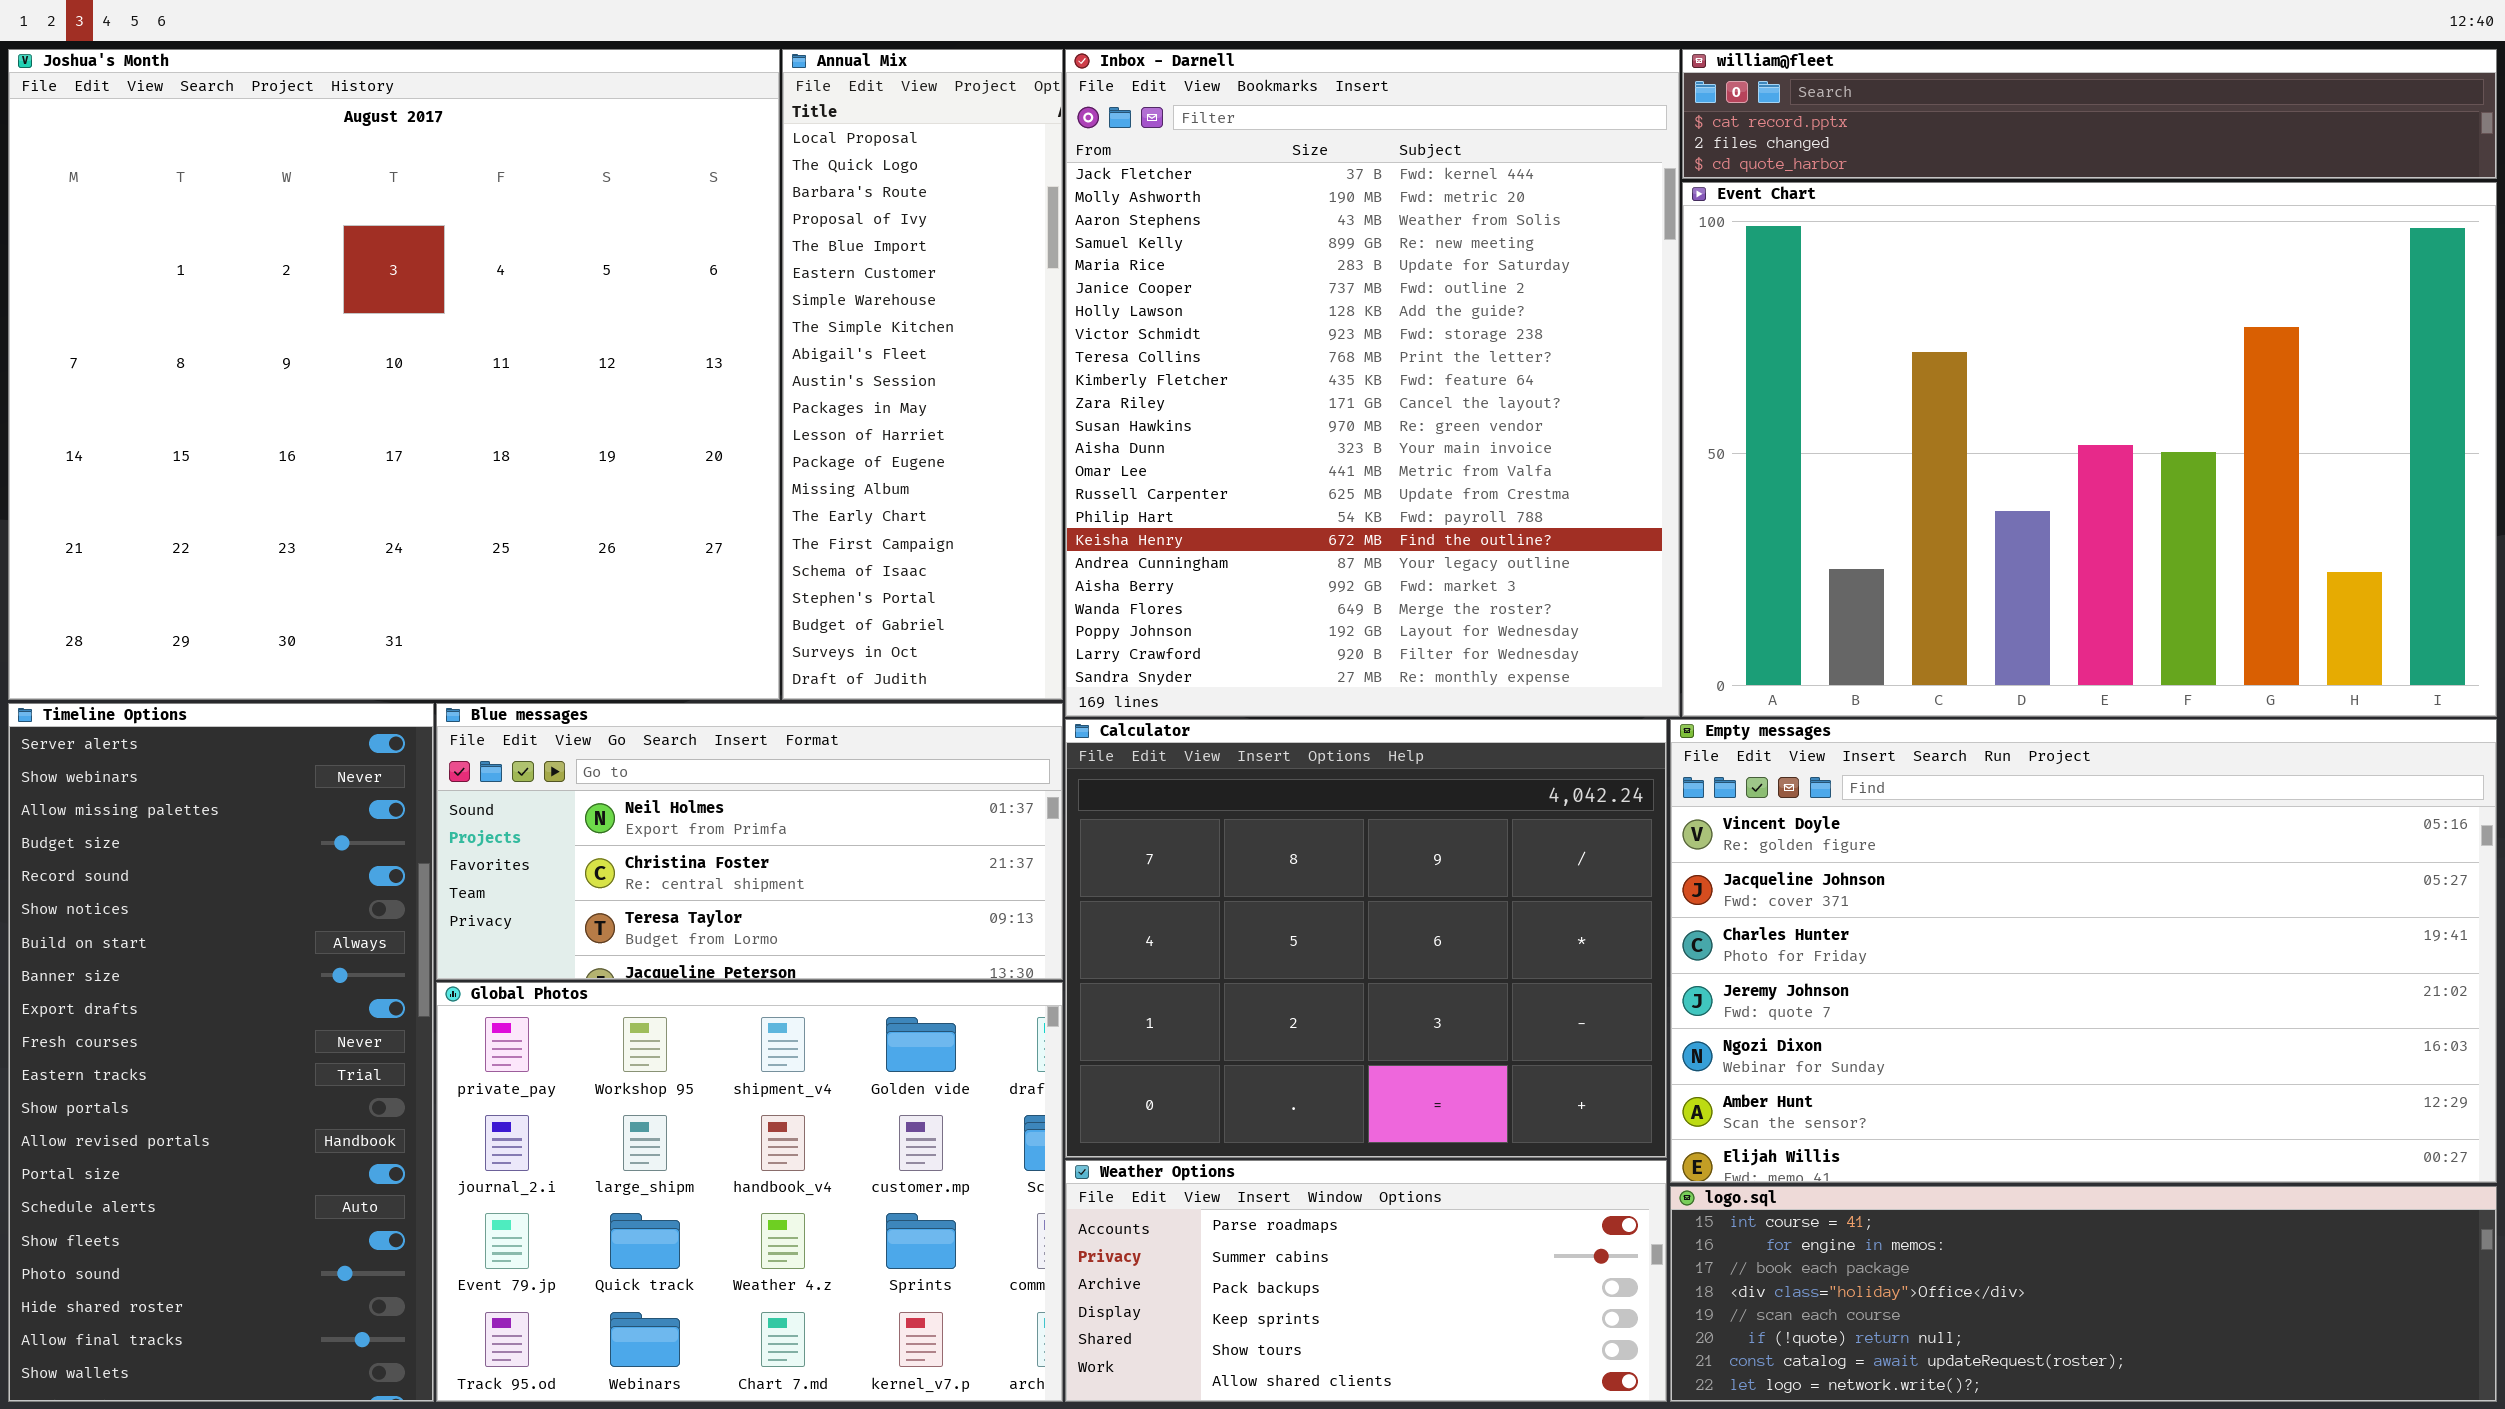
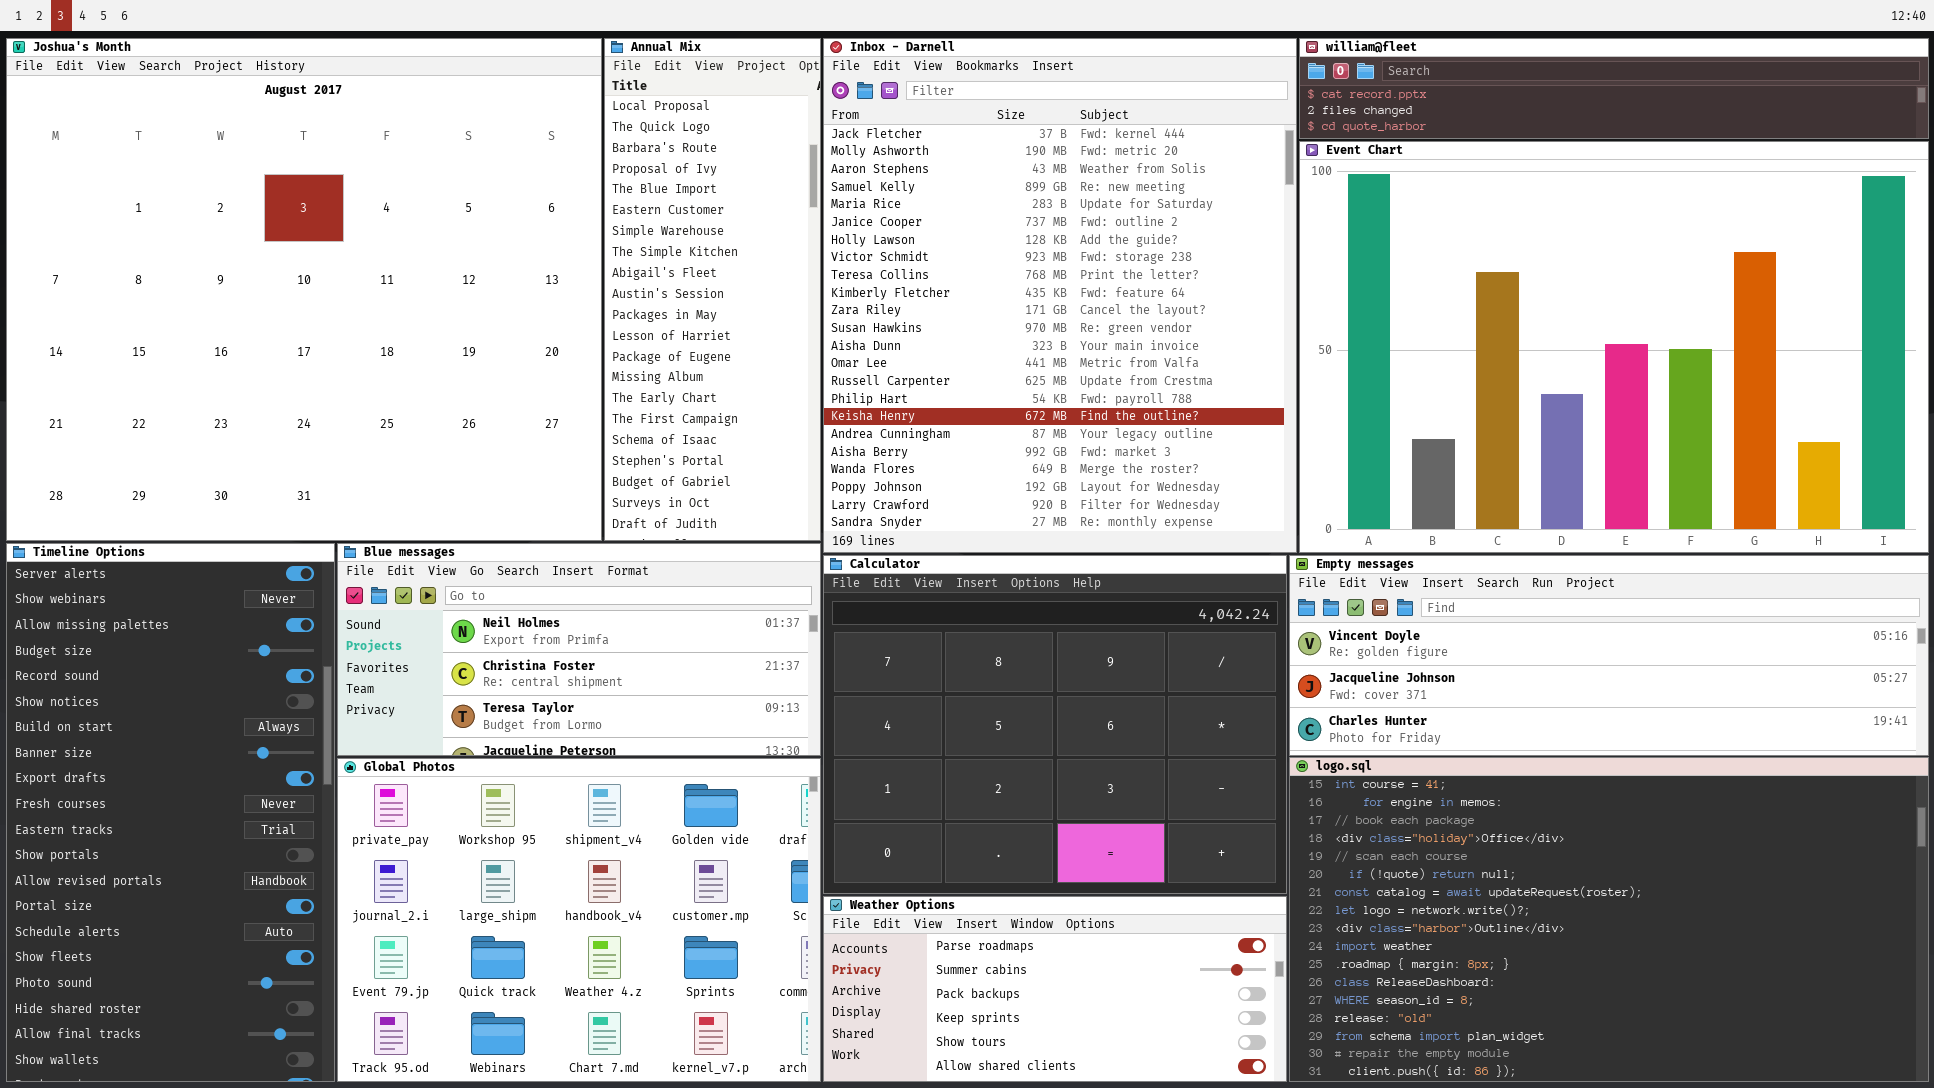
Empty messages: [1670,719,2497,1183] -> [1289,555,1929,756], resized
logo.sql: [1670,1186,2497,1402] -> [1289,757,1929,1082], resized

